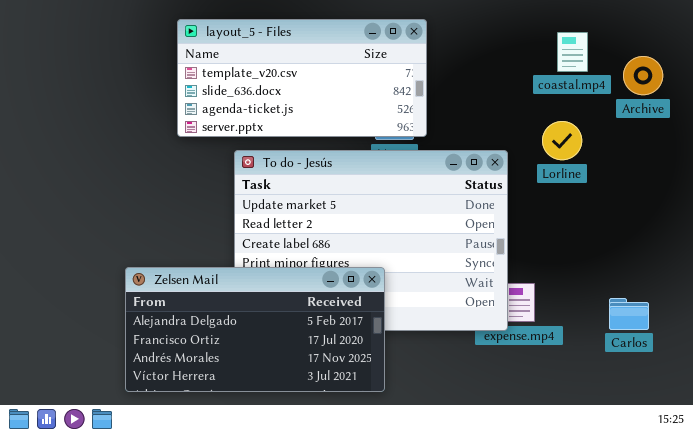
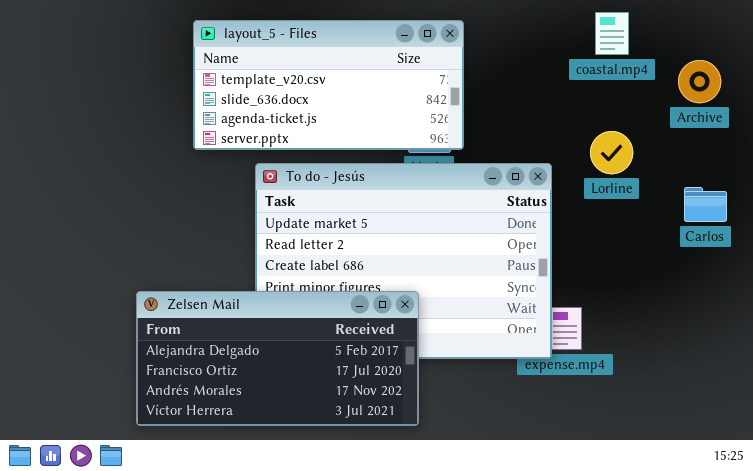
coastal.mp4: [557,32,588,72] -> [595,12,629,55], moved
Carlos: [609,298,649,330] -> [684,187,727,222], moved

